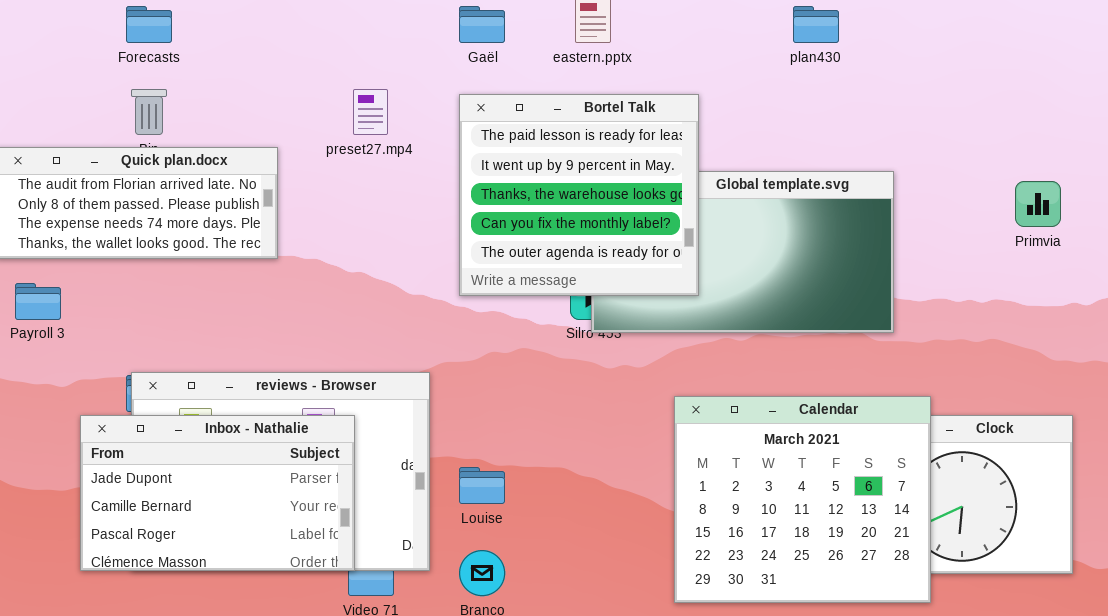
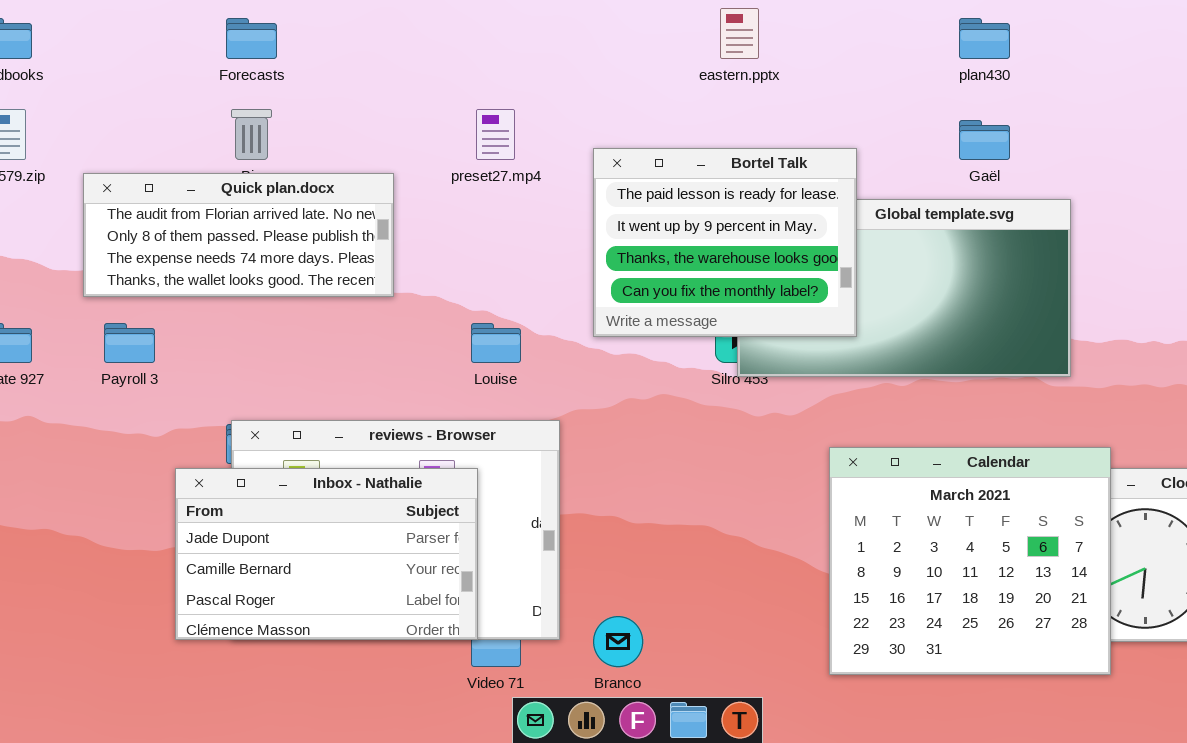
Gaël: [459,6,505,43] -> [959,120,1010,160], moved
Bortel Talk: [459,94,699,296] -> [593,148,857,337], resized
Louise: [459,467,505,504] -> [471,323,521,363], moved

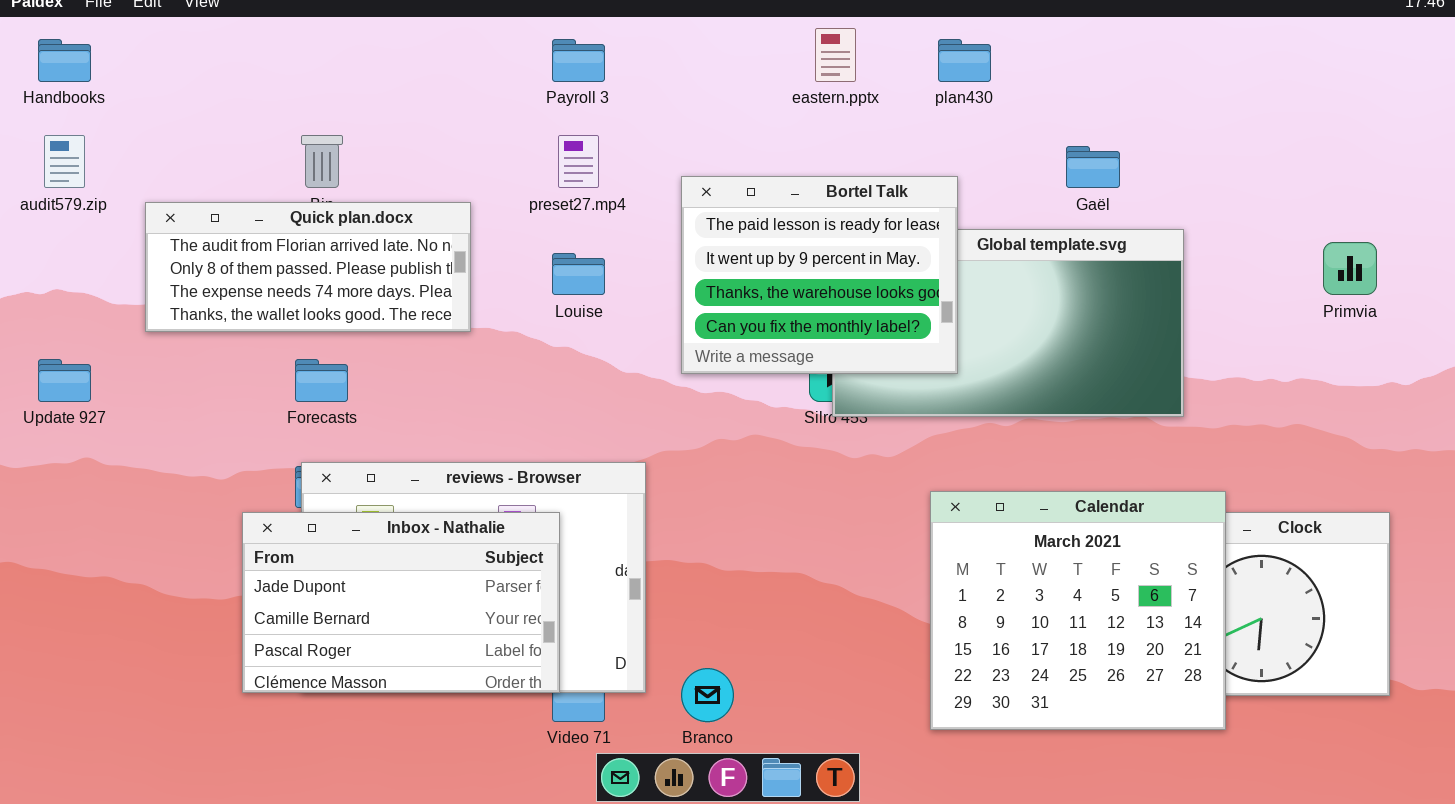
Forecasts: [226,18,277,59] -> [295,359,348,402], moved
plan430: [959,18,1010,59] -> [938,39,991,82], moved
Payroll 3: [104,323,155,363] -> [552,39,605,82], moved
Louise: [471,323,521,363] -> [552,253,605,295], moved

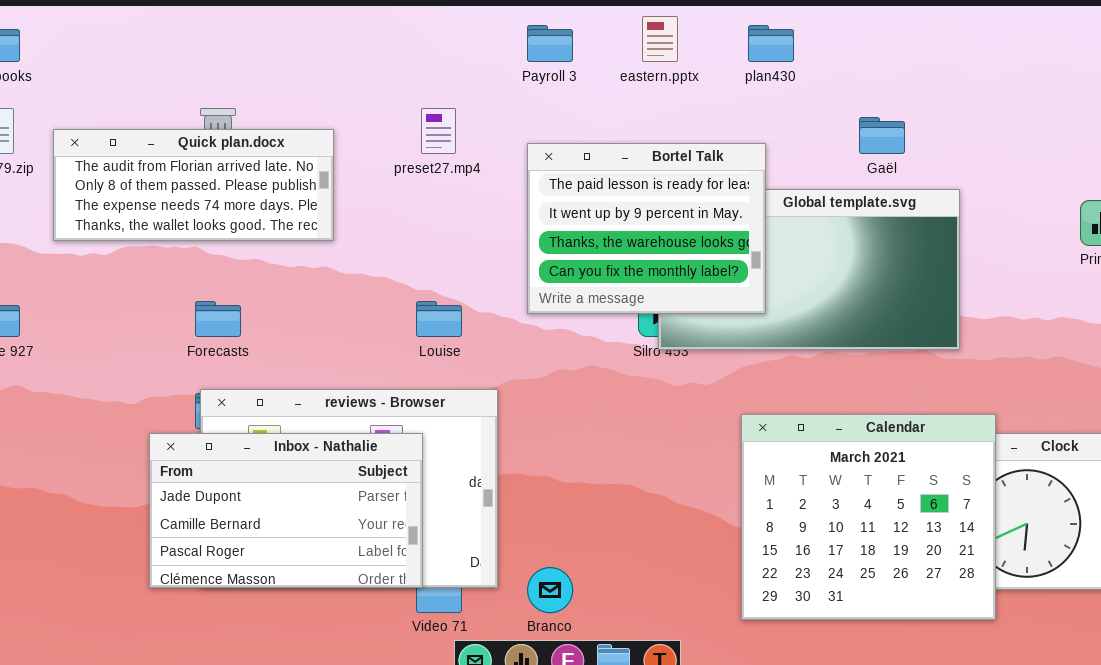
Payroll 3: [552,39,605,82] -> [527,25,573,62], moved
Quick plan.docx: [145,202,471,332] -> [53,129,334,241], moved
Louise: [552,253,605,295] -> [416,301,462,337], moved

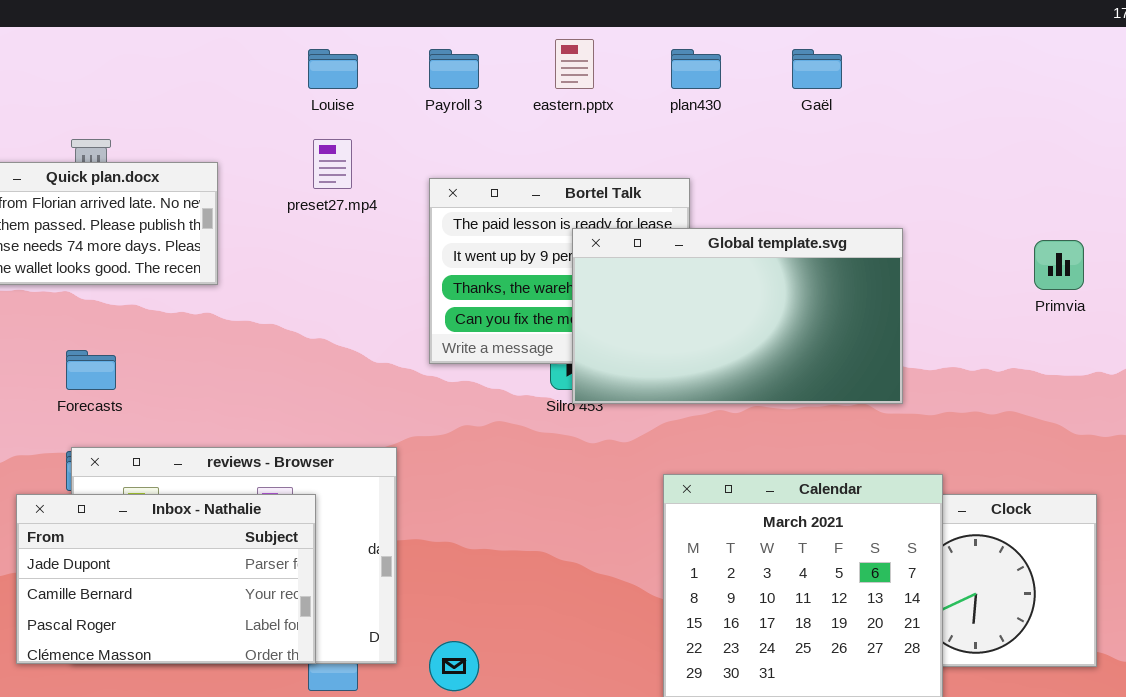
Gaël: [859,117,905,154] -> [792,49,842,89], moved
Global template.svg: [658,189,960,350] -> [572,228,903,404], raised
Louise: [416,301,462,337] -> [308,49,358,89], moved

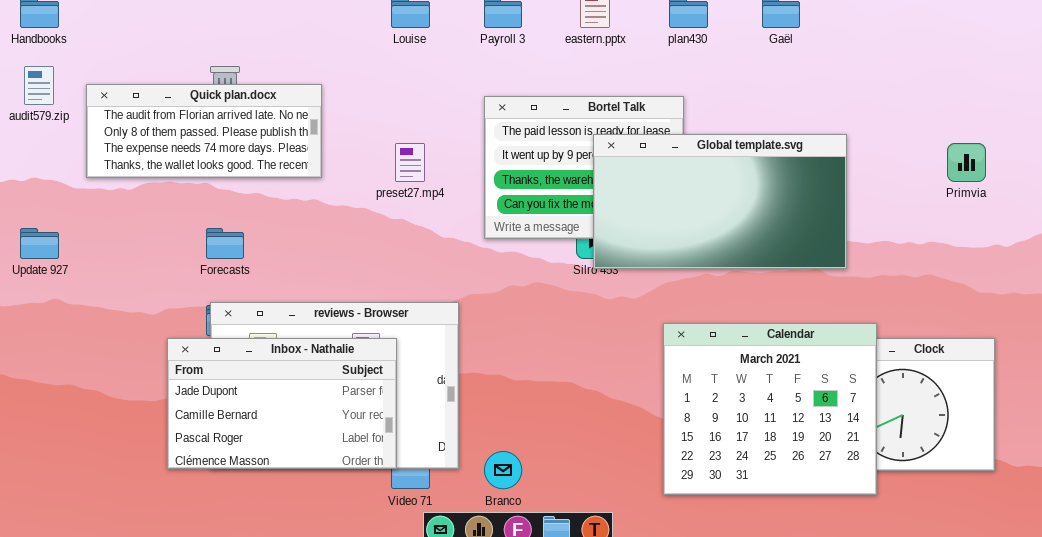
preset27.mp4: [313,139,352,189] -> [395,143,425,182], moved

